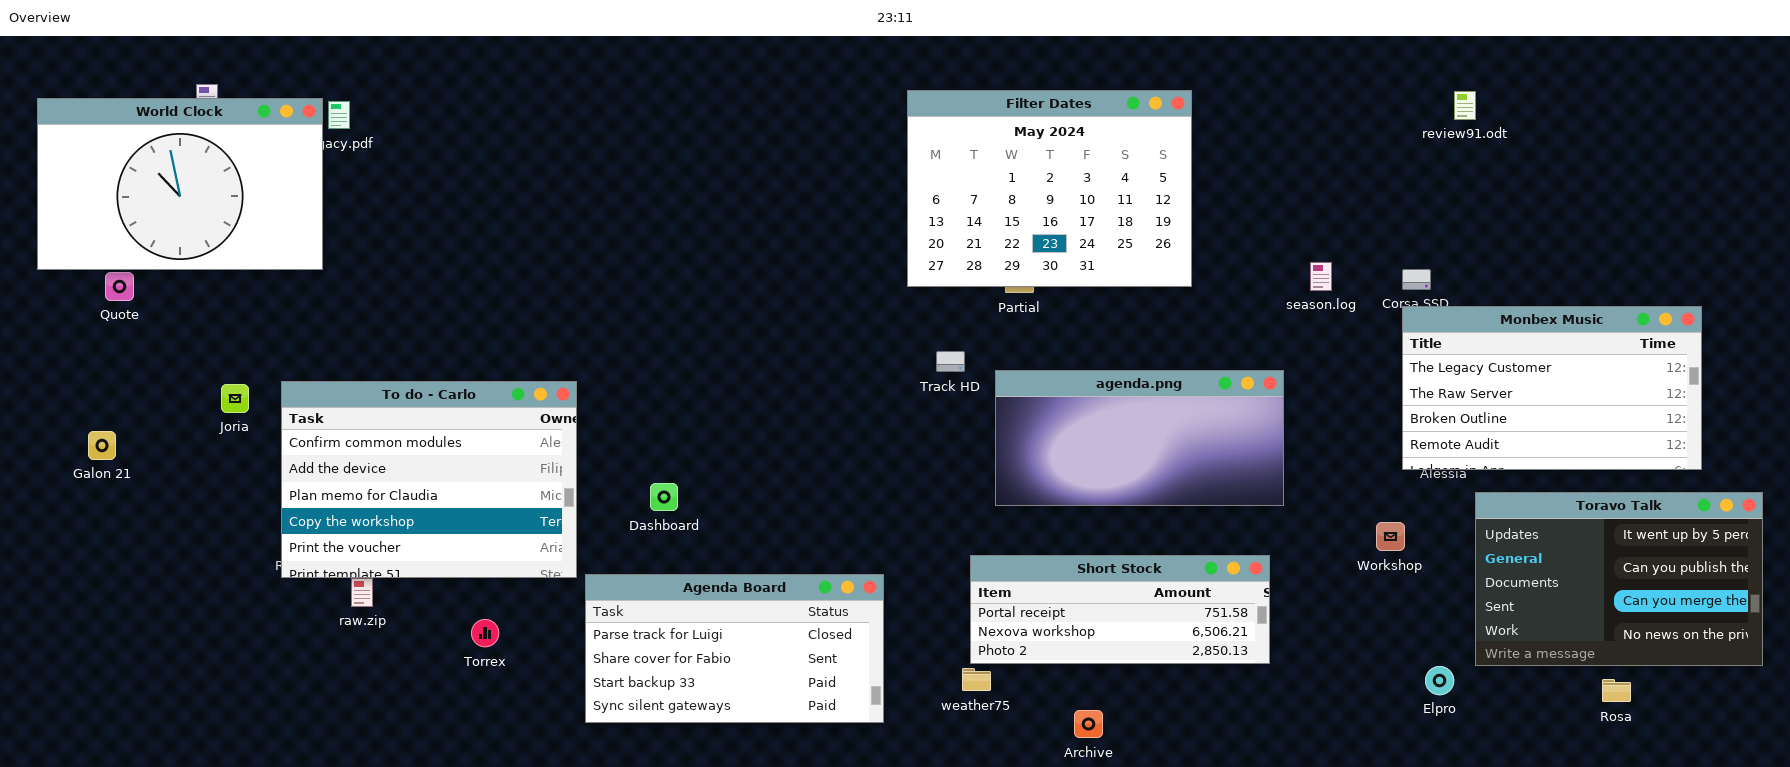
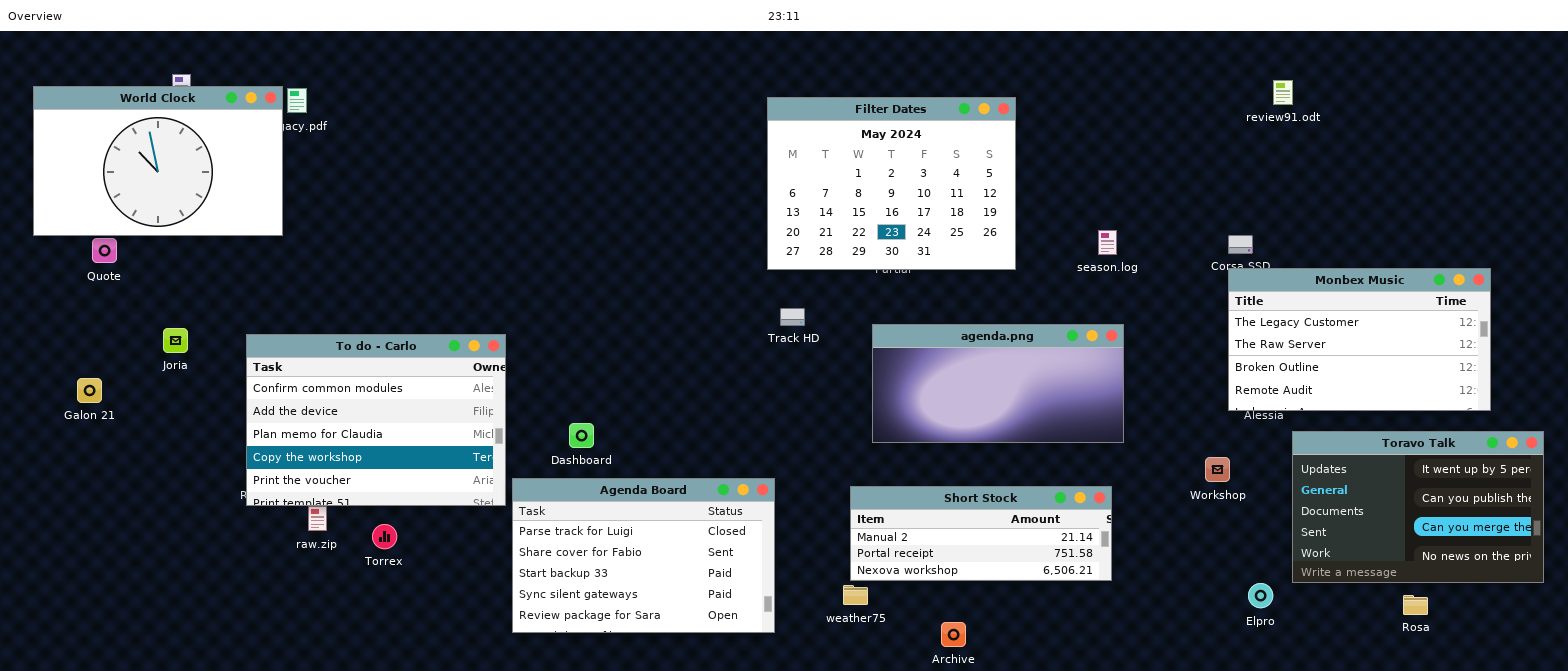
Filter Dates: [907,90,1192,287] -> [767,97,1016,270], moved
season.log: [1310,262,1332,291] -> [1098,230,1117,255], moved
Track HD: [936,351,965,372] -> [780,308,805,326], moved
Joria: [221,384,249,413] -> [163,328,188,353], moved
Short Stock: [970,555,1270,664] -> [850,486,1112,581], scrolled up 1 row
Agenda Board: [585,574,884,723] -> [512,478,775,633], resized
Torrex: [471,619,499,647] -> [372,524,397,549], moved

